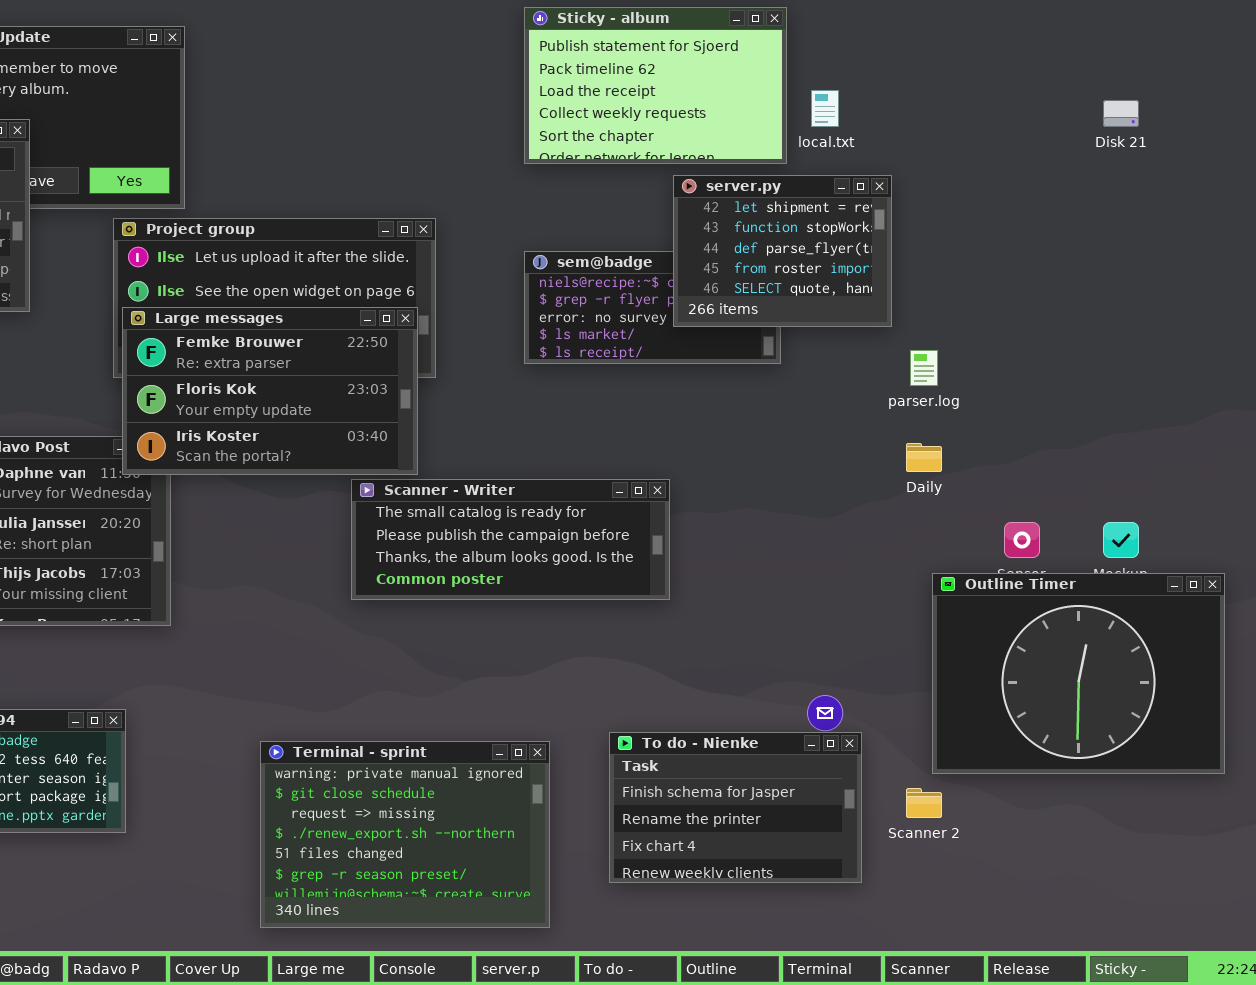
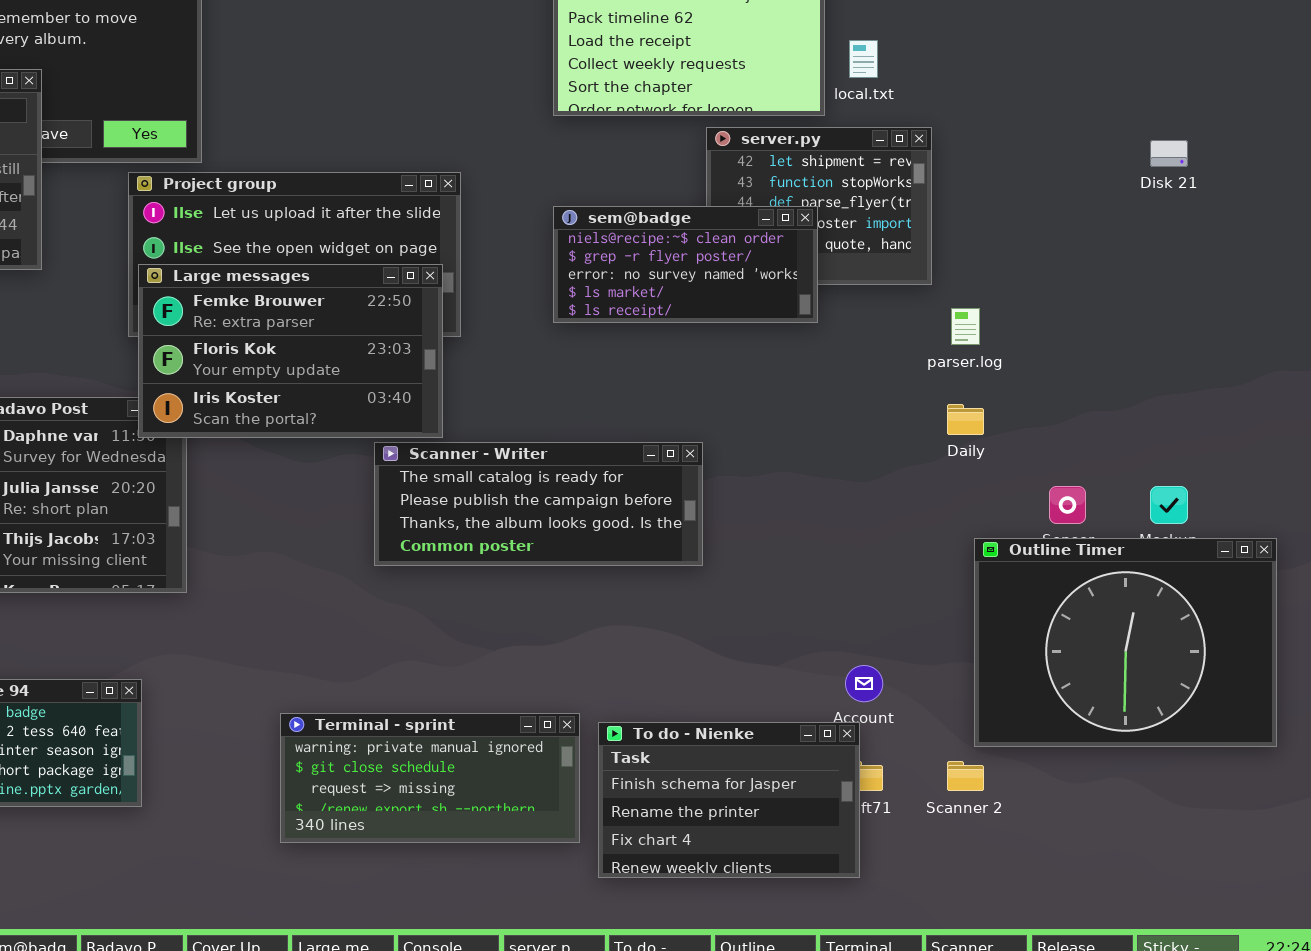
Disk 21: [1103,100,1139,127] -> [1150,140,1188,167], moved
sem@badge: [524,251,781,364] -> [553,206,818,323], raised
To do - Nienke: [609,732,862,883] -> [598,722,860,878], moved
Terminal - sprint: [260,741,550,928] -> [280,713,580,843], resized

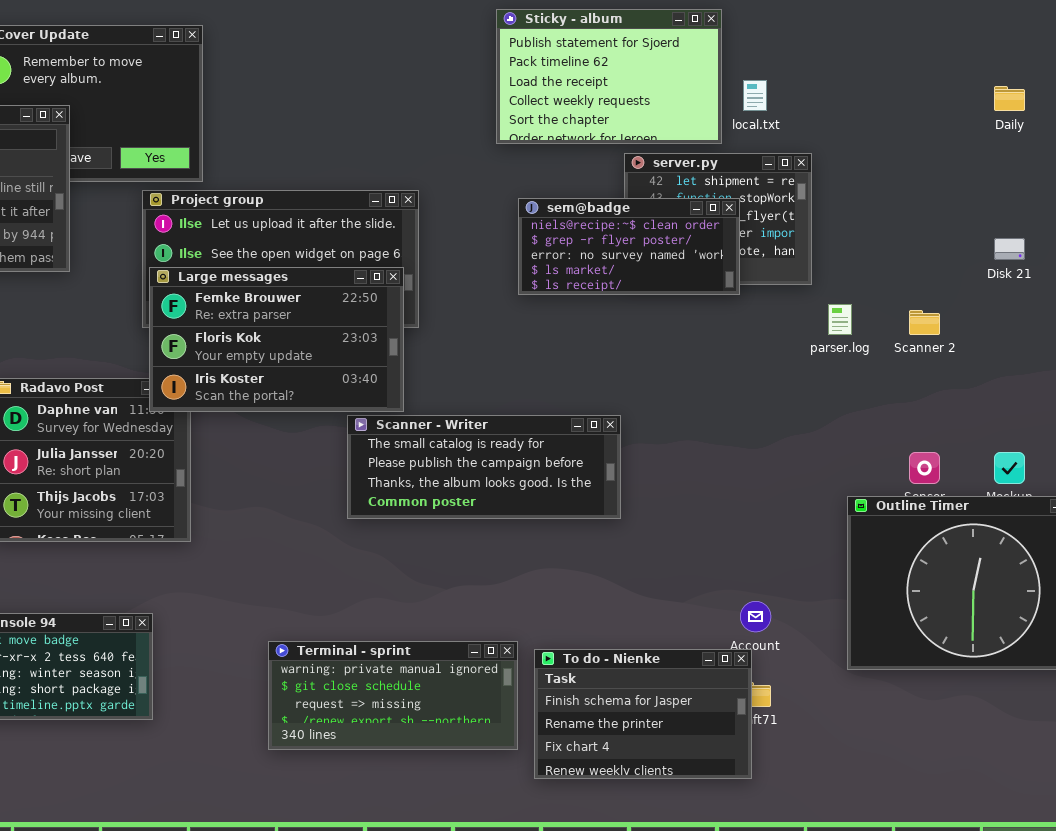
Disk 21: [1150,140,1188,167] -> [994,238,1025,260], moved
sem@badge: [553,206,818,323] -> [518,198,740,295], moved
Daily: [947,404,984,435] -> [994,86,1025,111], moved
Scanner 2: [947,761,984,791] -> [909,310,940,335], moved

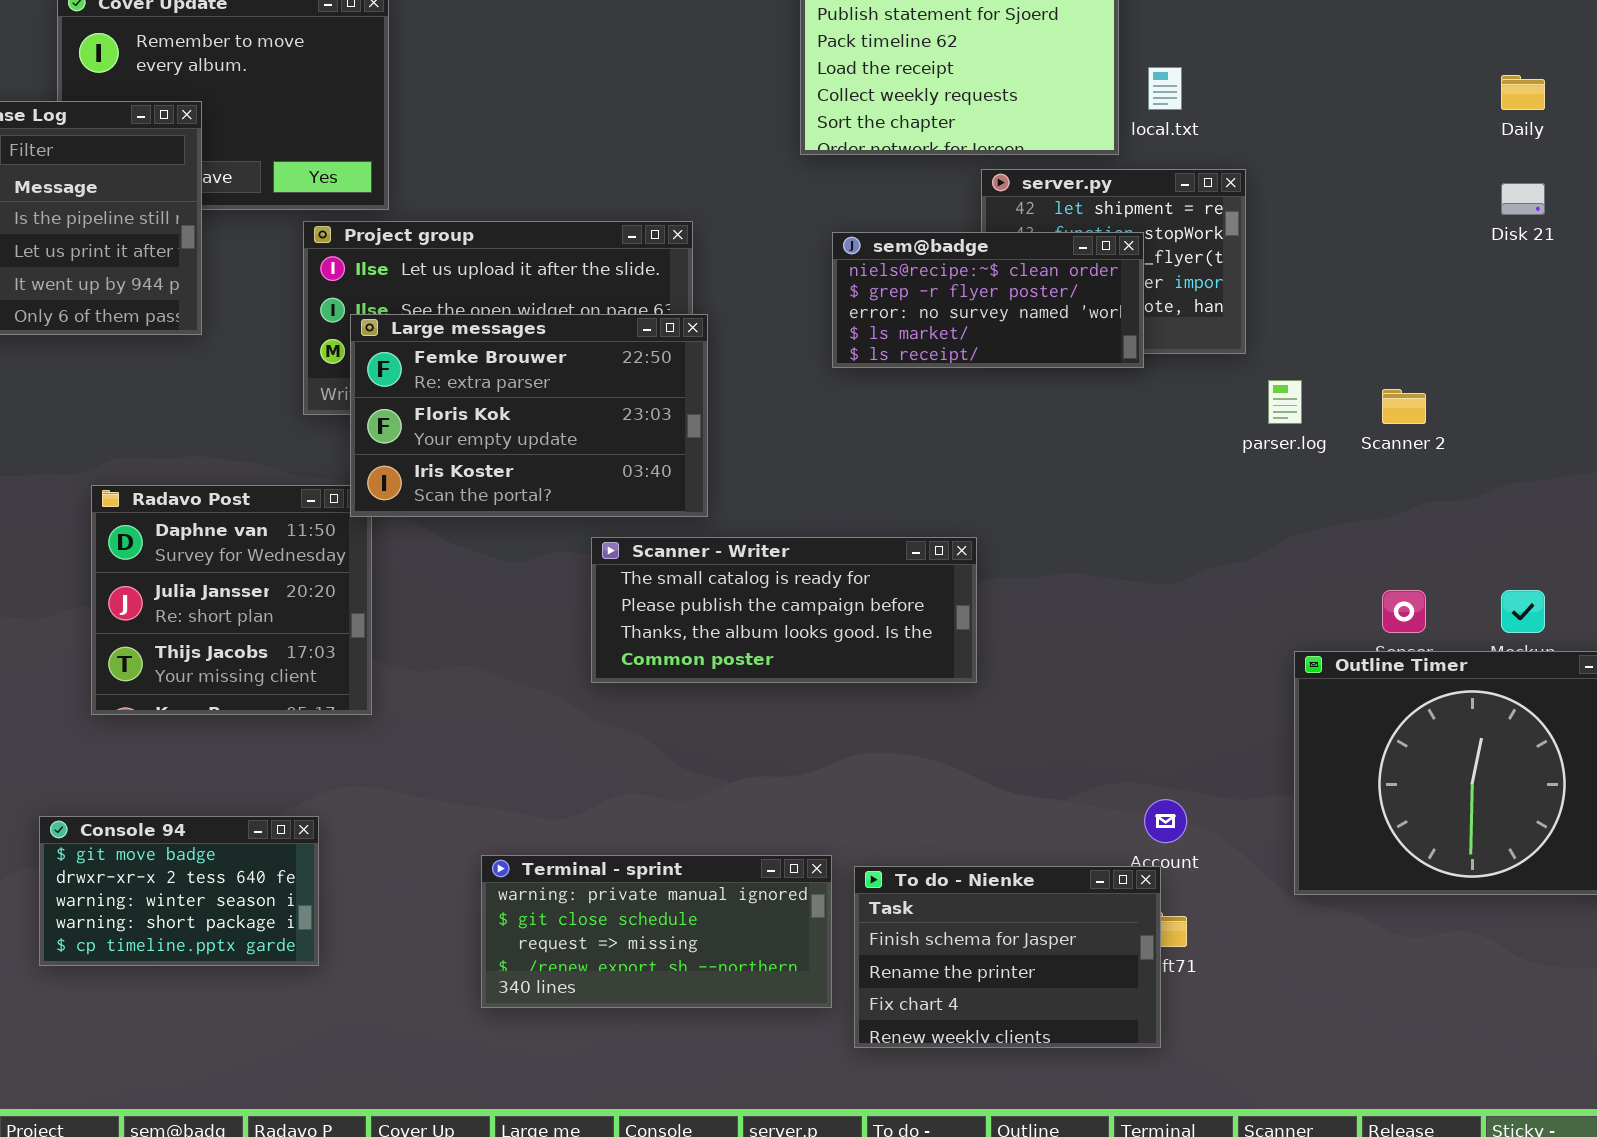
Disk 21: [994,238,1025,260] -> [1501,183,1545,215], moved
Large messages: [149,267,404,412] -> [350,314,708,517], moved

